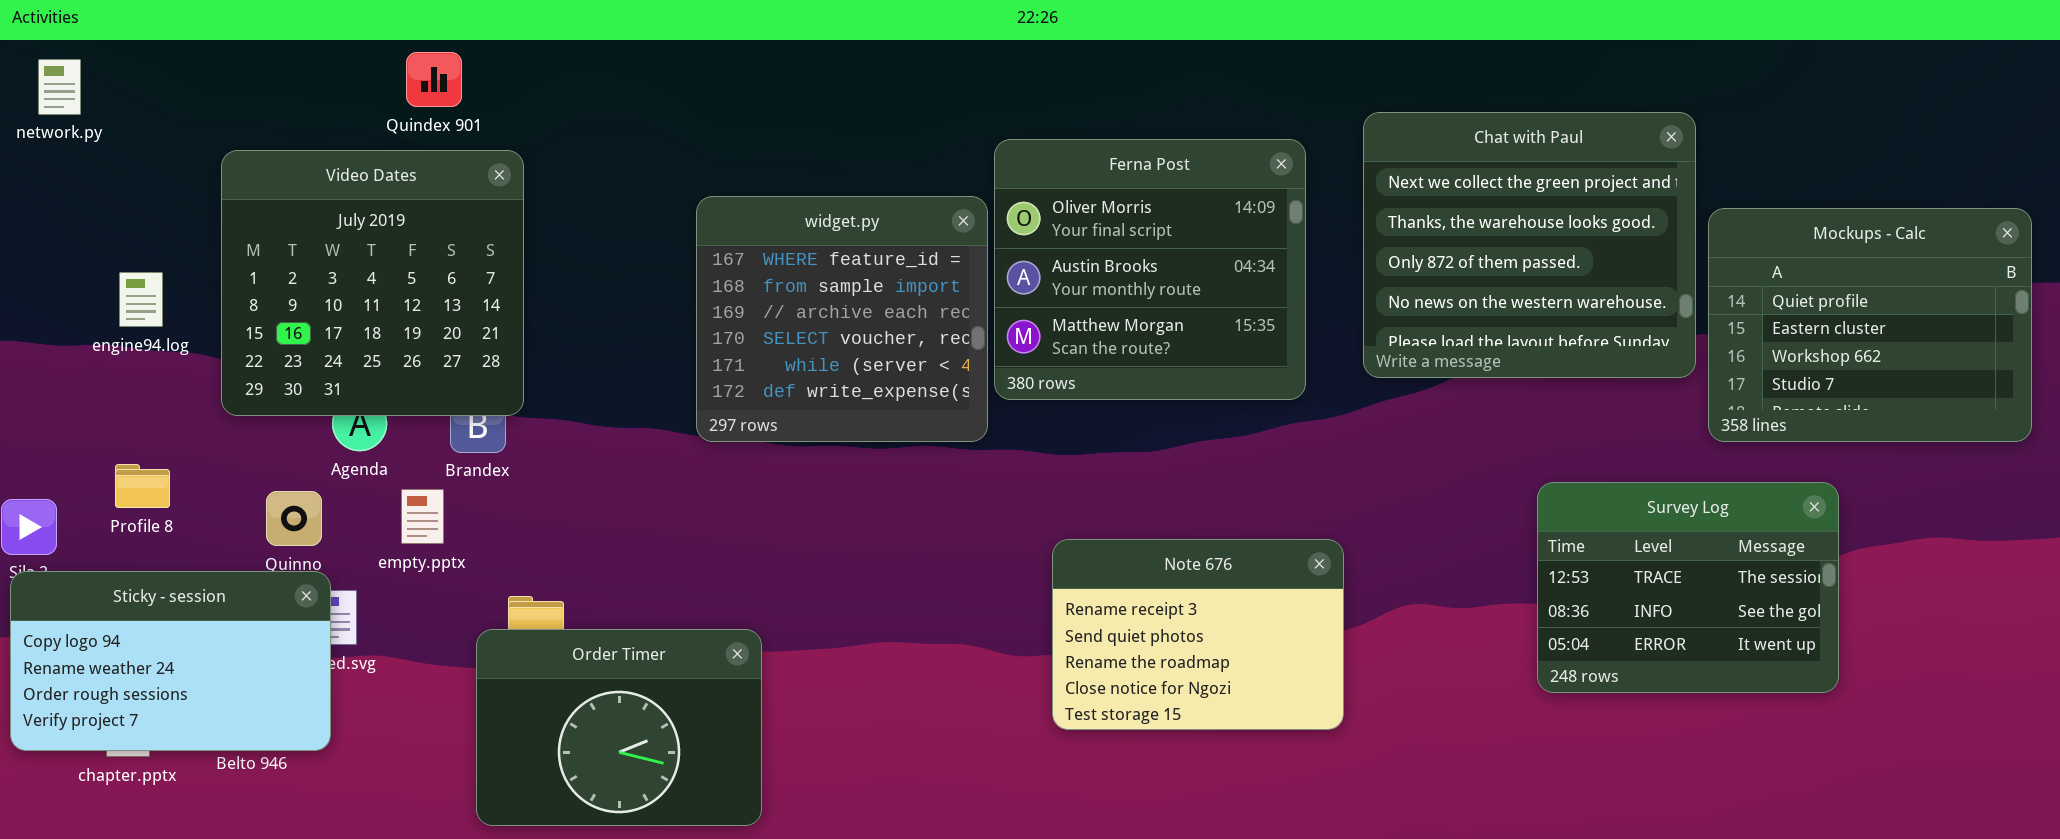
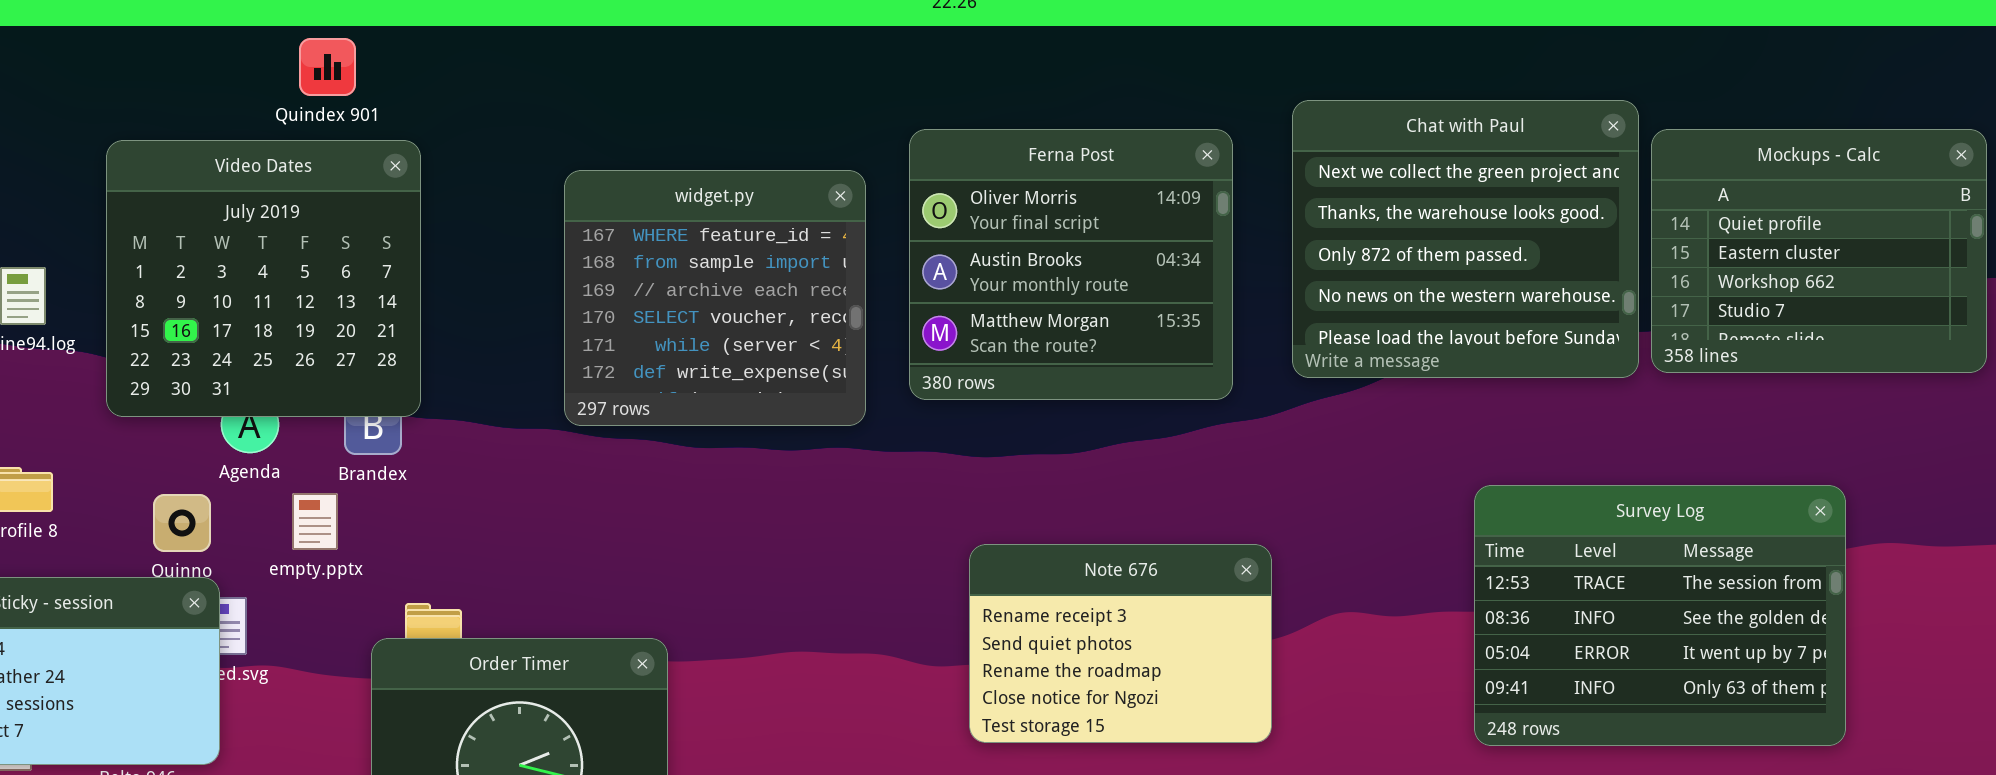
widget.py: [696,196,988,442] -> [564,170,866,426], moved
Mockups - Calc: [1708,208,2032,442] -> [1651,129,1987,373], moved
Survey Log: [1537,482,1839,693] -> [1474,485,1846,746], resized

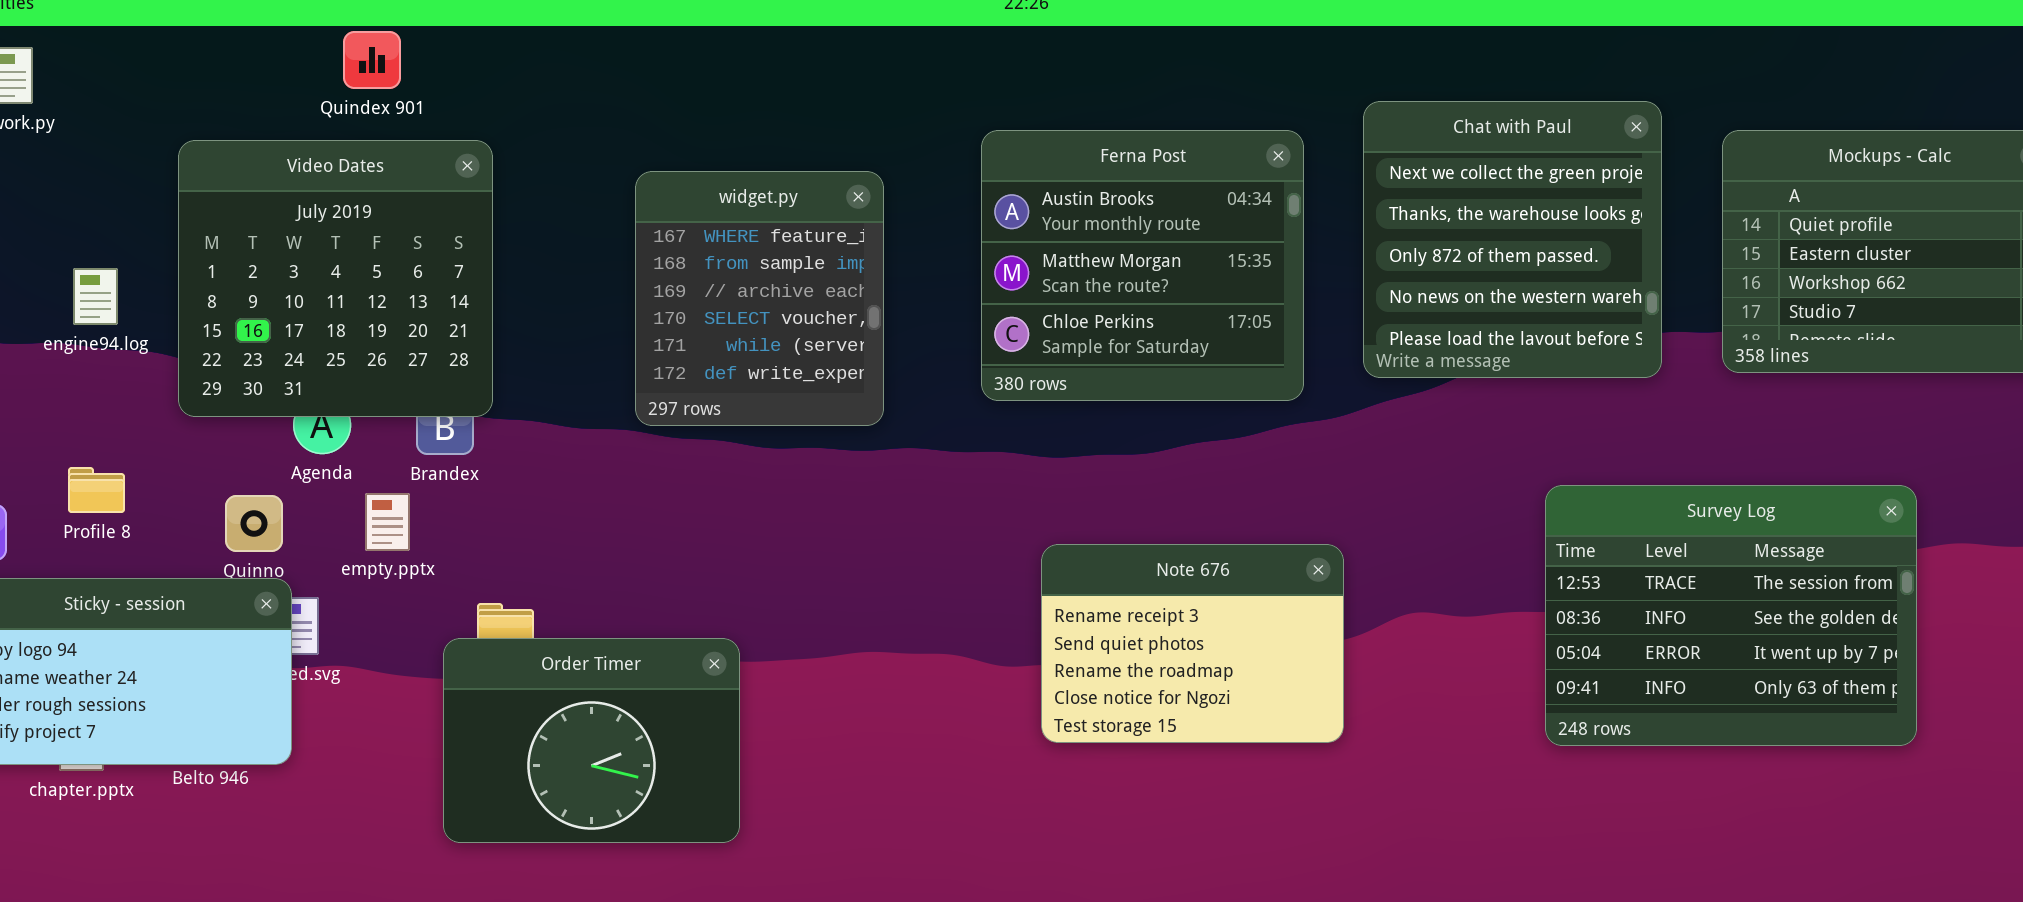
Quindex 901: [299,38,356,96] -> [343,31,401,89], moved
Chat with Paul: [1292,100,1639,378] -> [1363,101,1662,378], resized
Ferna Post: [909,129,1233,400] -> [981,130,1304,401], scrolled down 1 row
widget.py: [564,170,866,426] -> [635,171,884,426], resized

